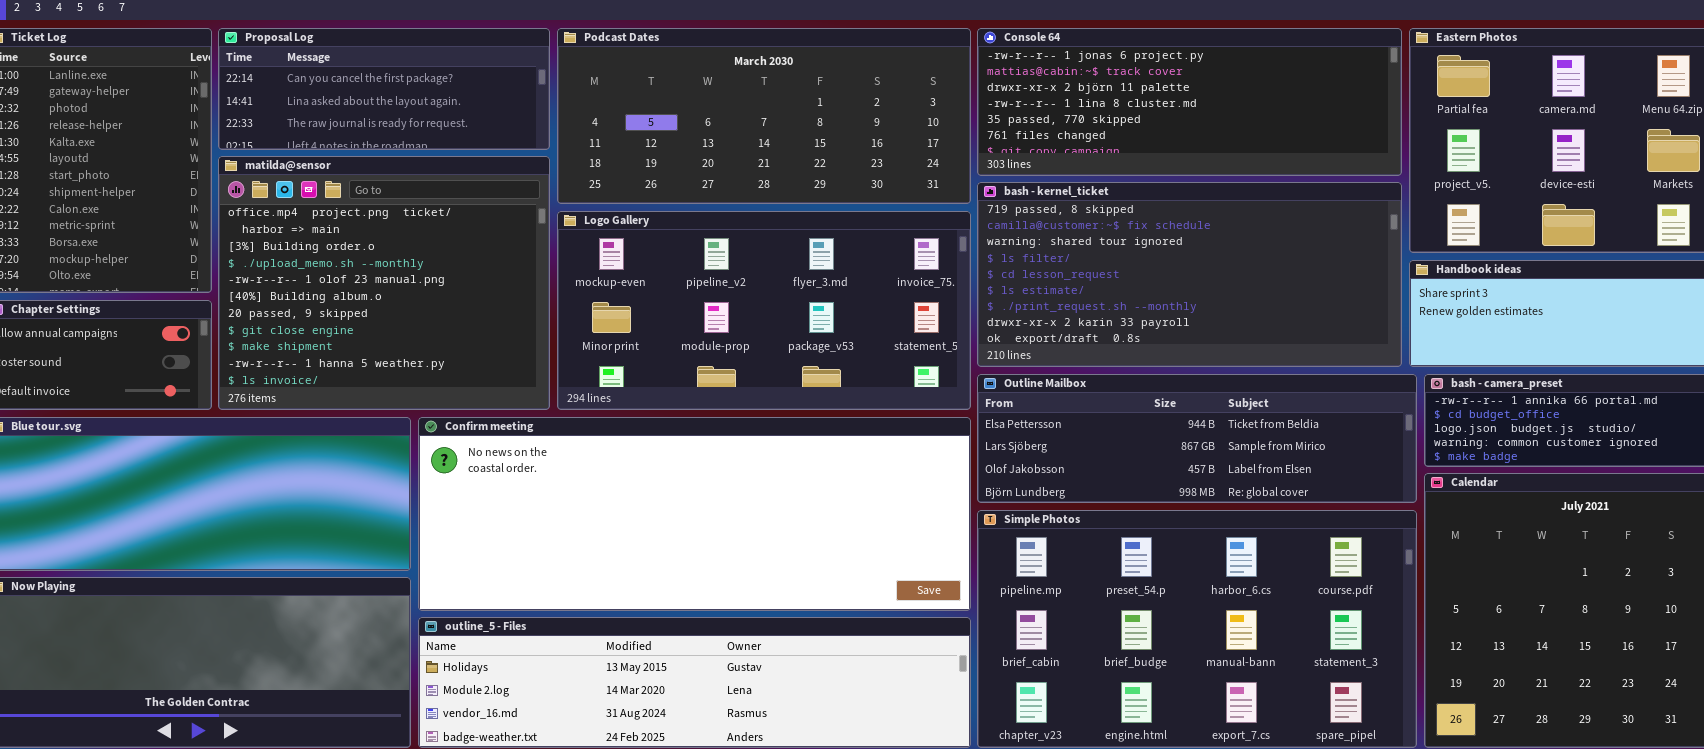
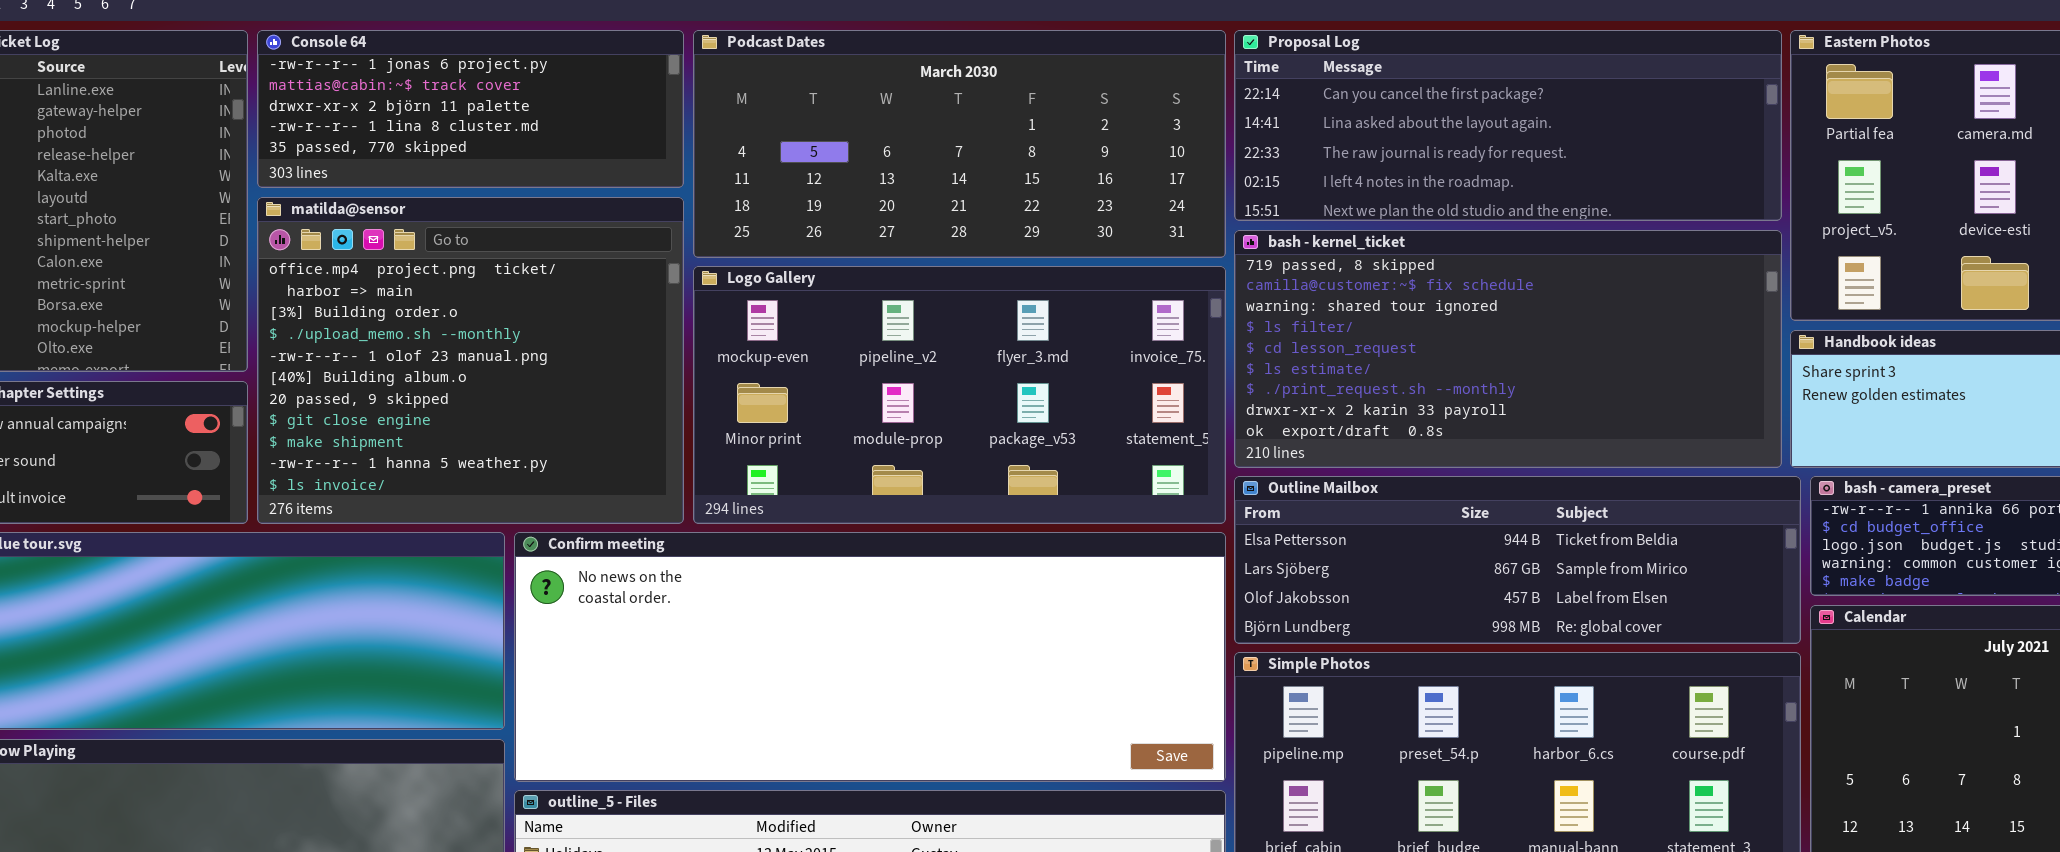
Proposal Log: [218,28,550,150] -> [1234,30,1782,221], moved, resized
Console 64: [977,28,1402,176] -> [257,30,684,188], moved, resized

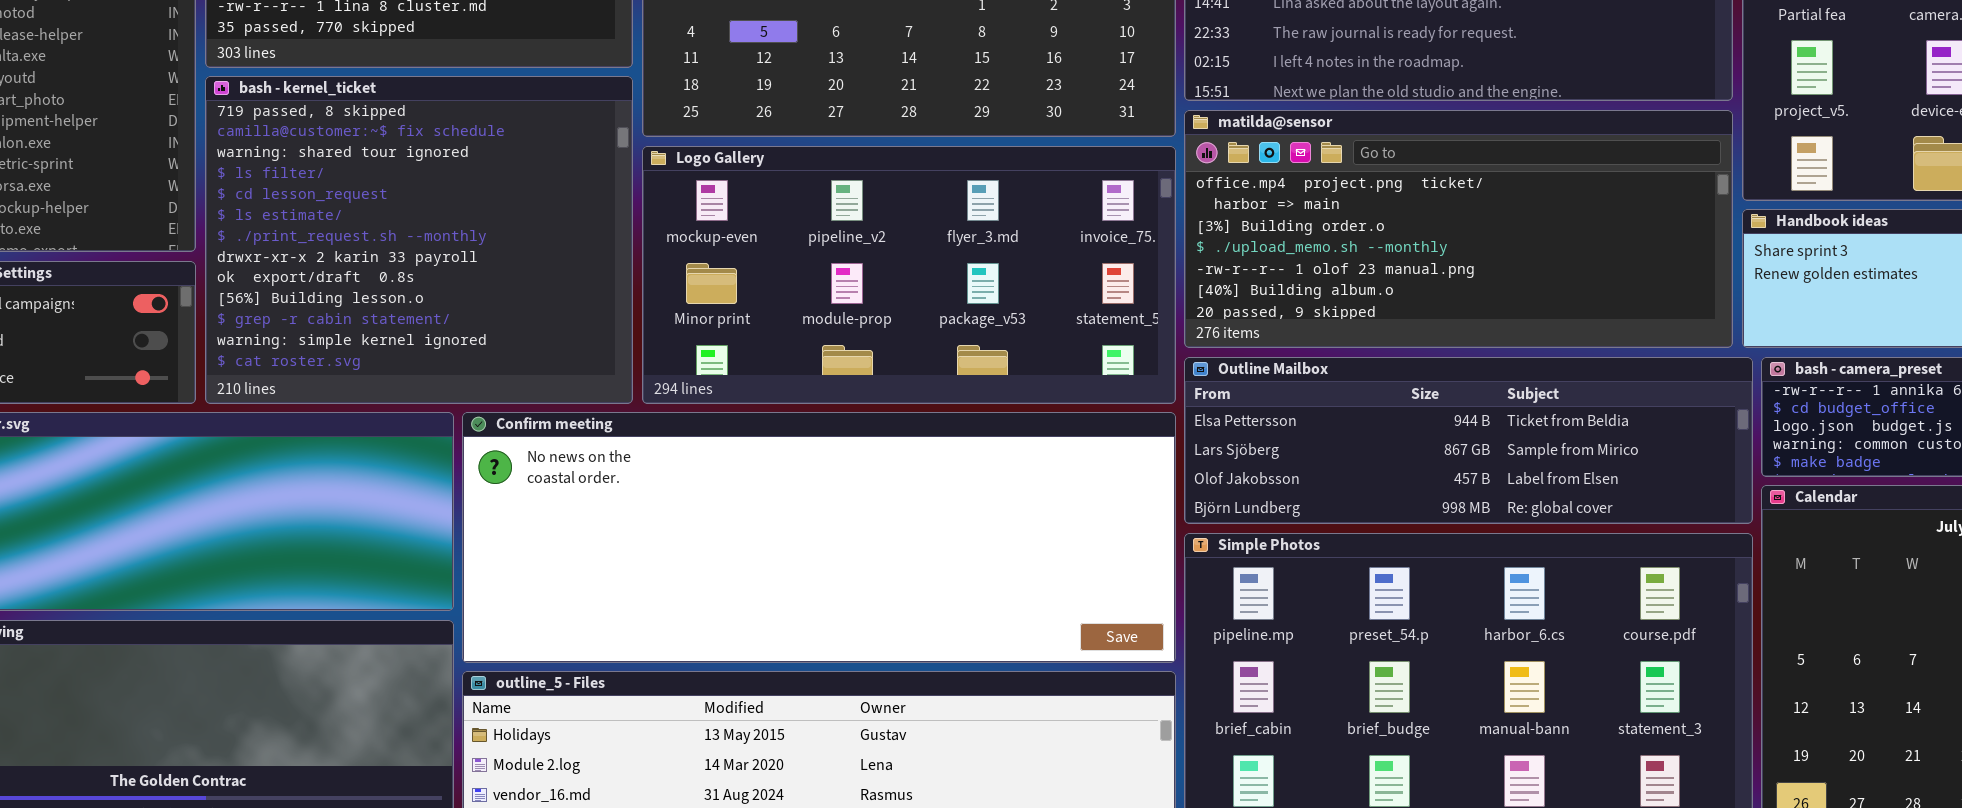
matilda@sensor: [257,197,684,524] -> [1184,110,1733,348], moved, resized
bash - kernel_ticket: [1234,230,1782,468] -> [205,76,633,404], moved, resized

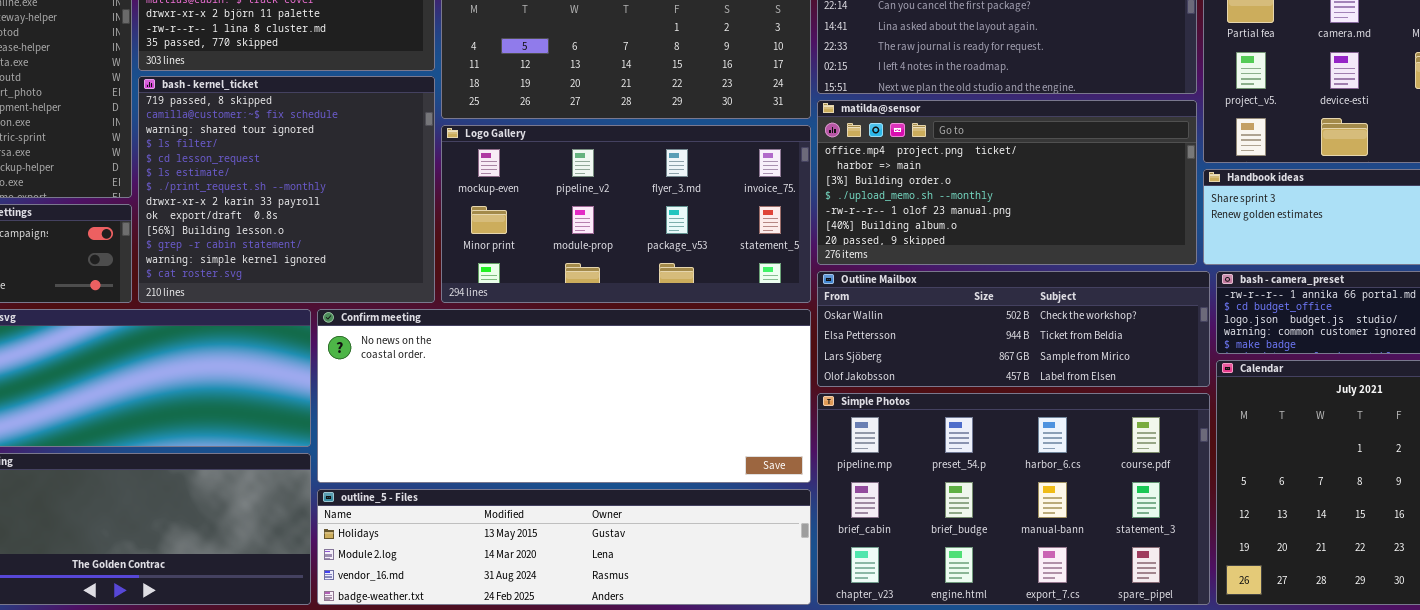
Outline Mailbox: [1184,357,1753,524] -> [817,271,1210,387], scrolled up 1 row

